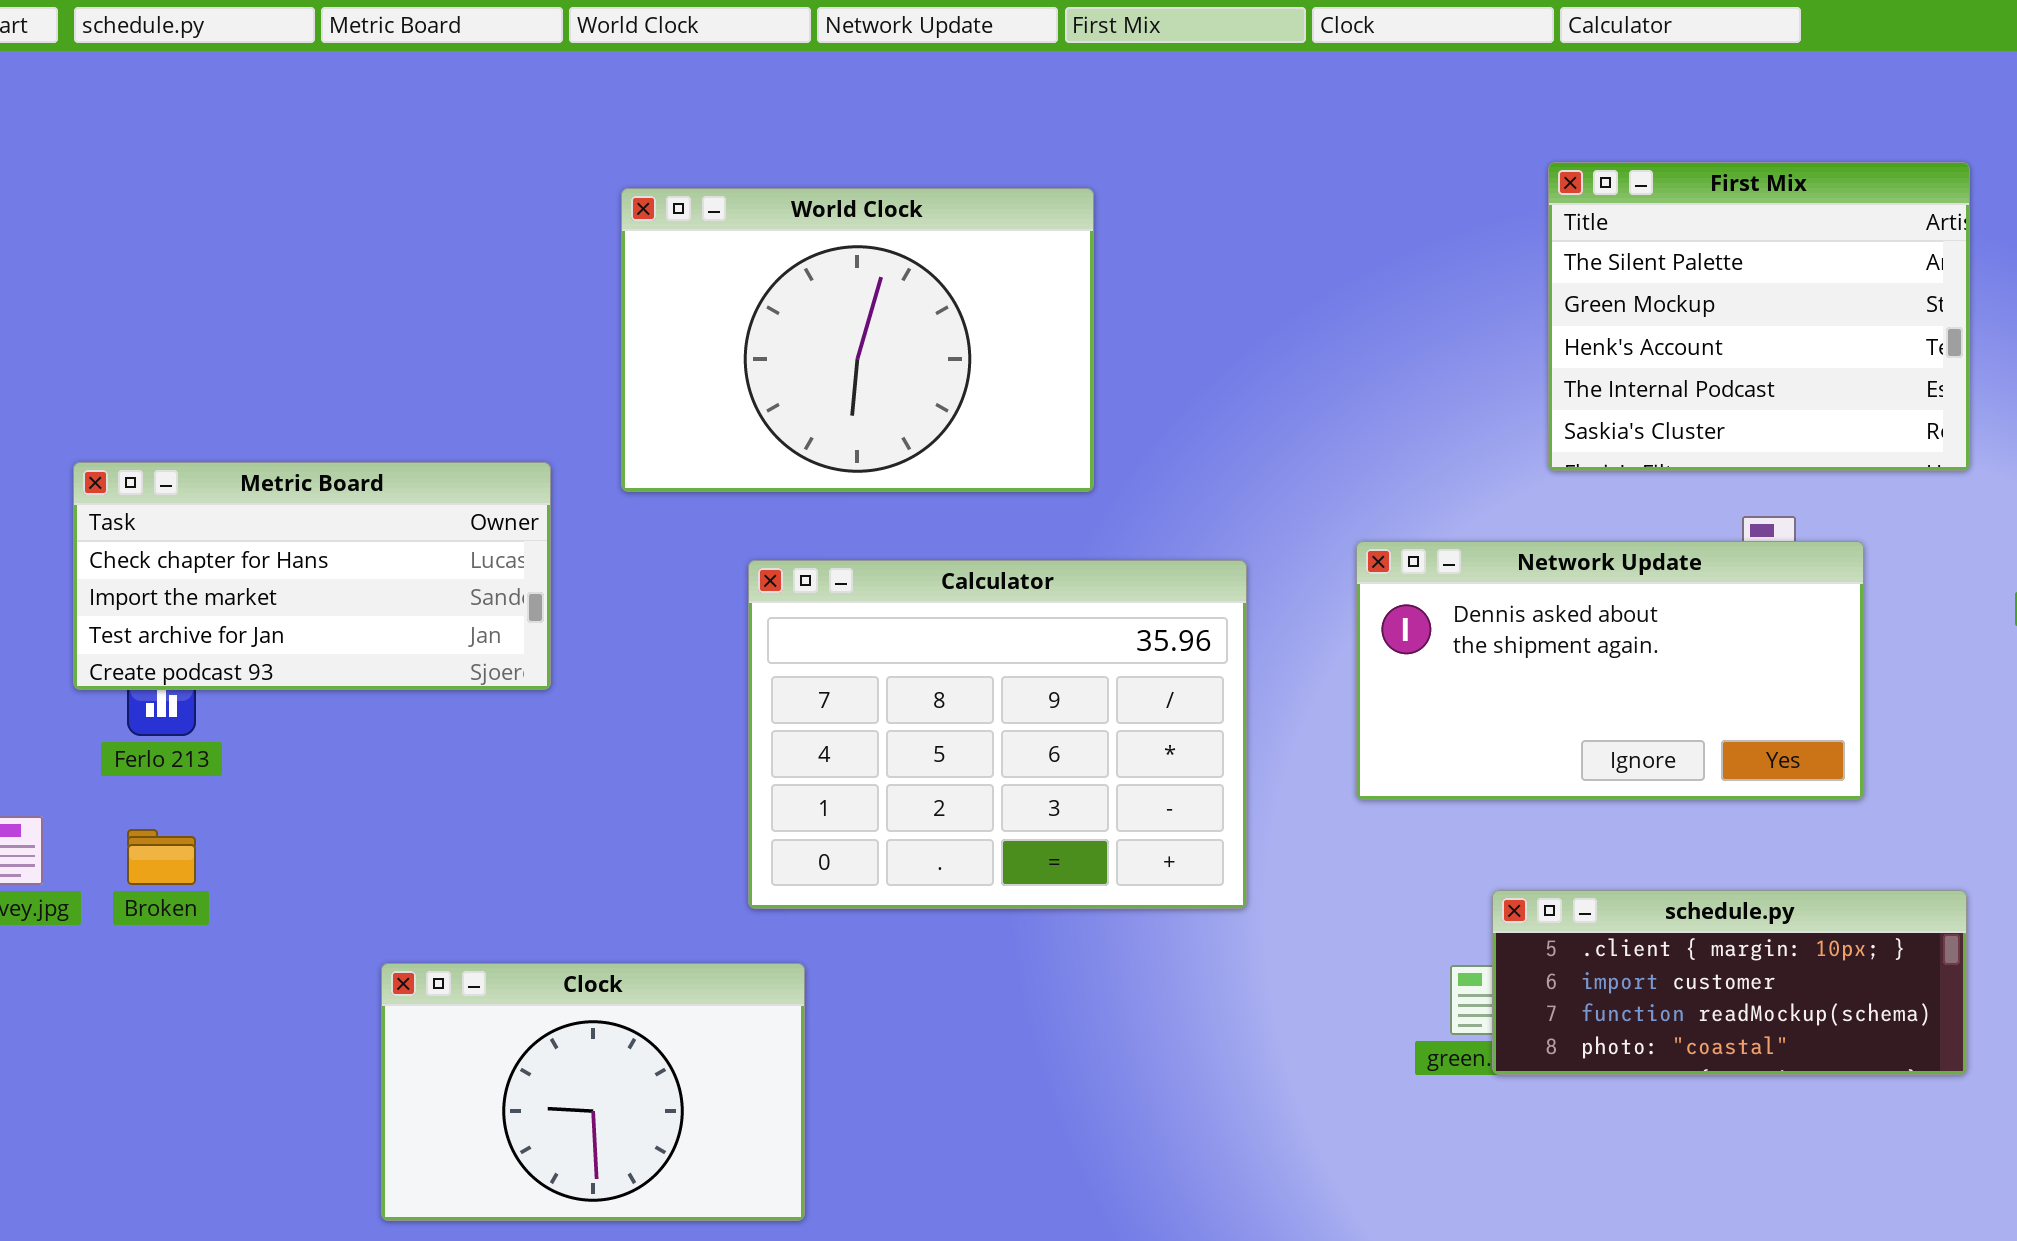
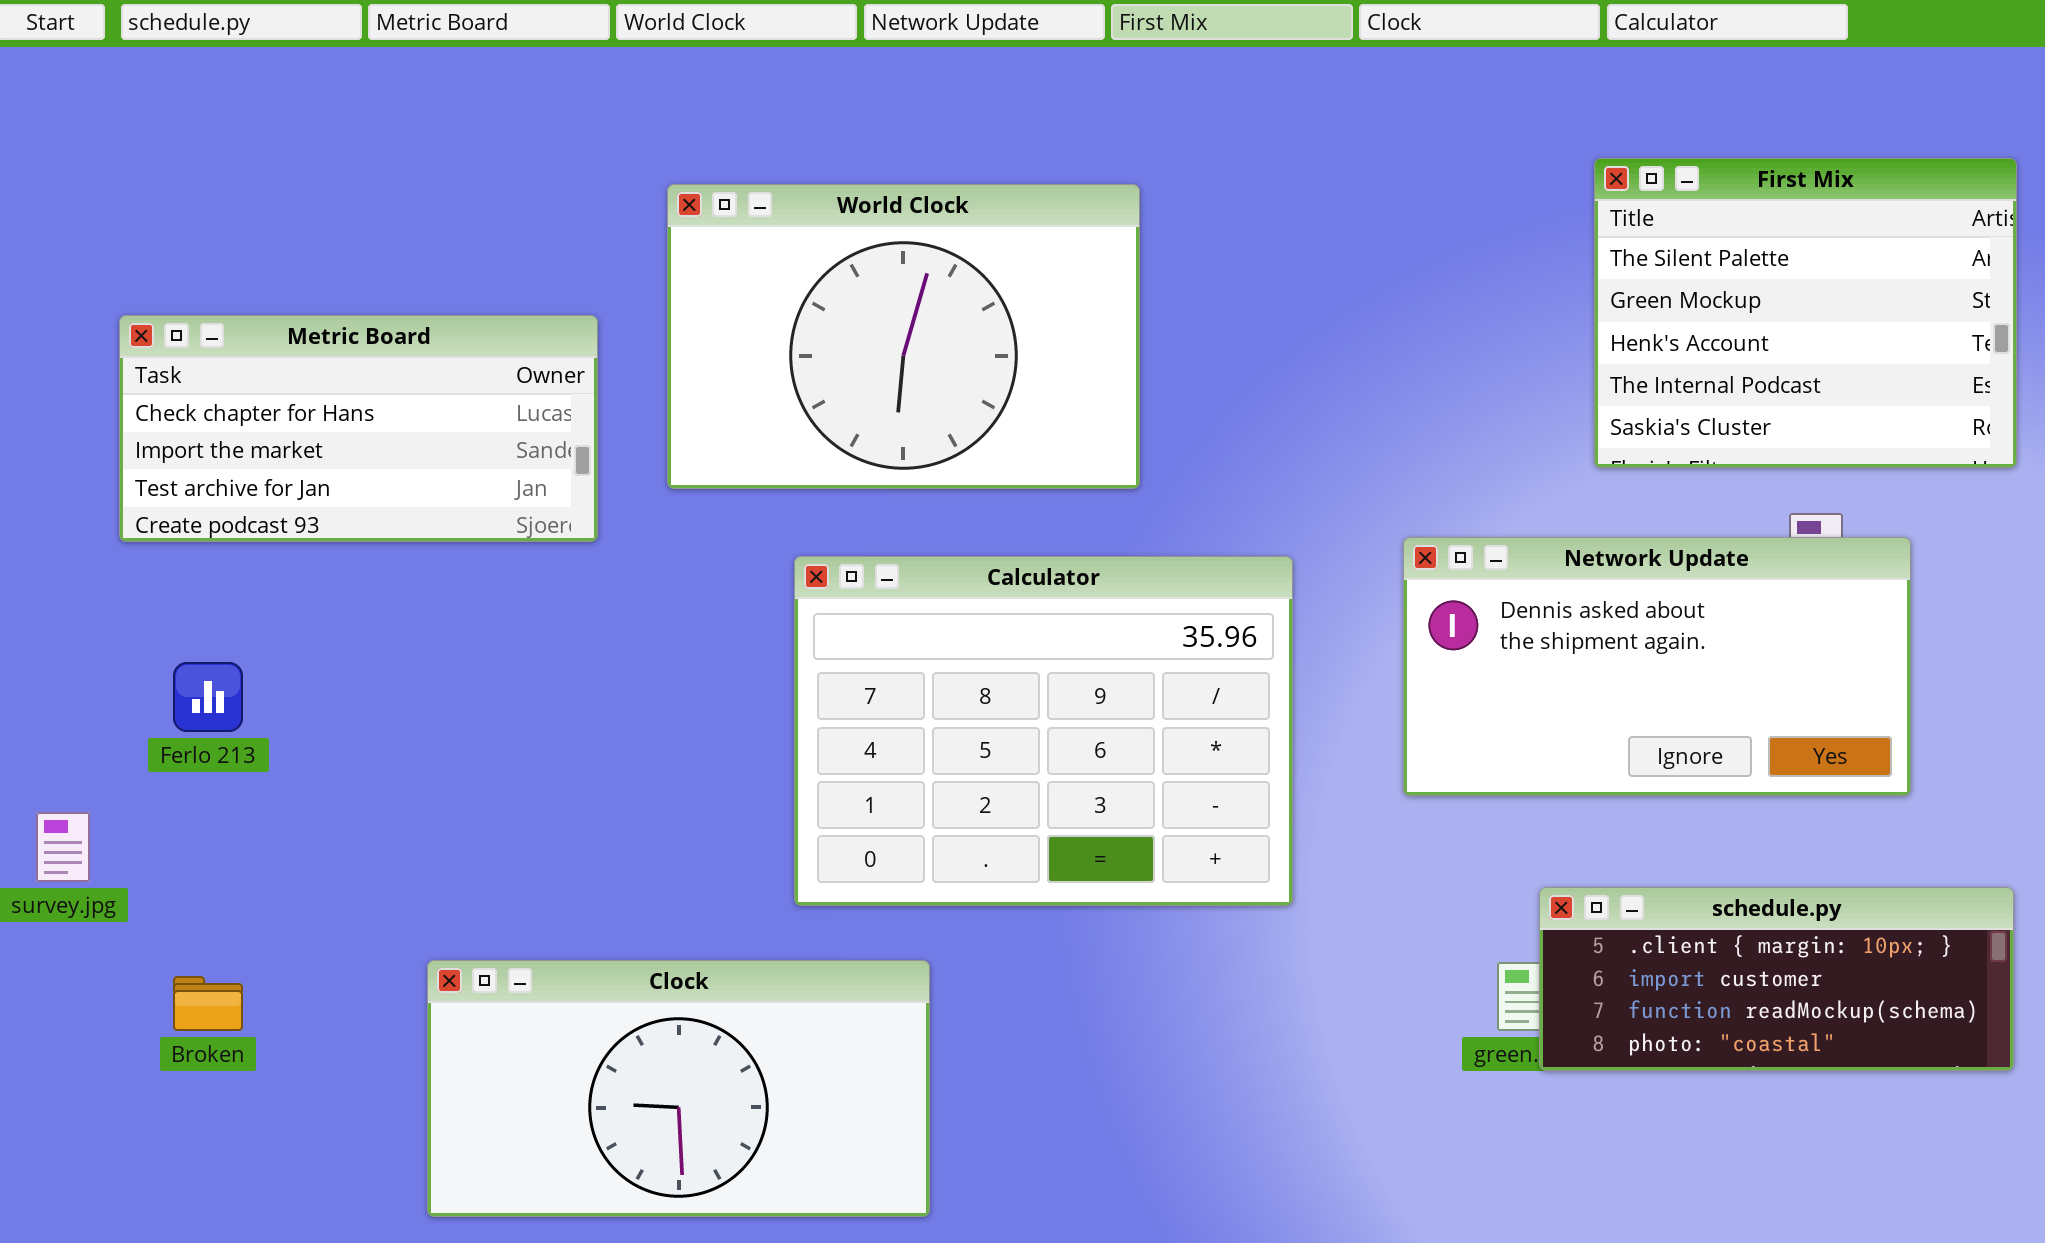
Metric Board: [73,462,551,690] -> [119,315,598,542], moved
Broken: [127,829,196,885] -> [173,976,243,1031], moved
Clock: [381,963,805,1221] -> [427,960,930,1217], resized

